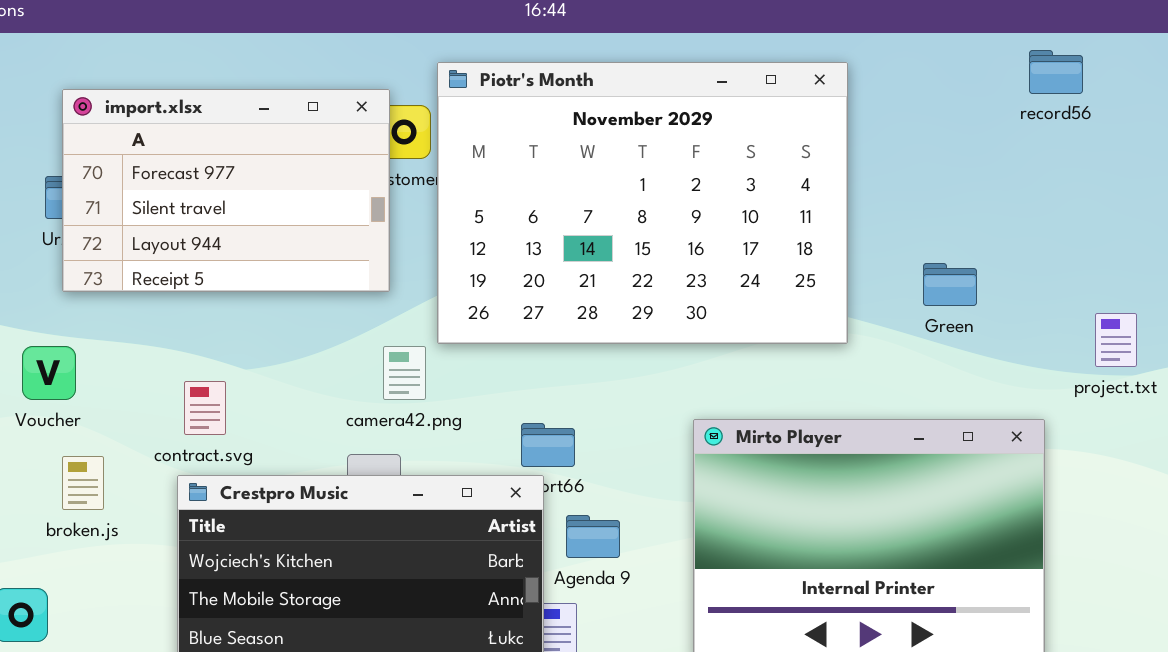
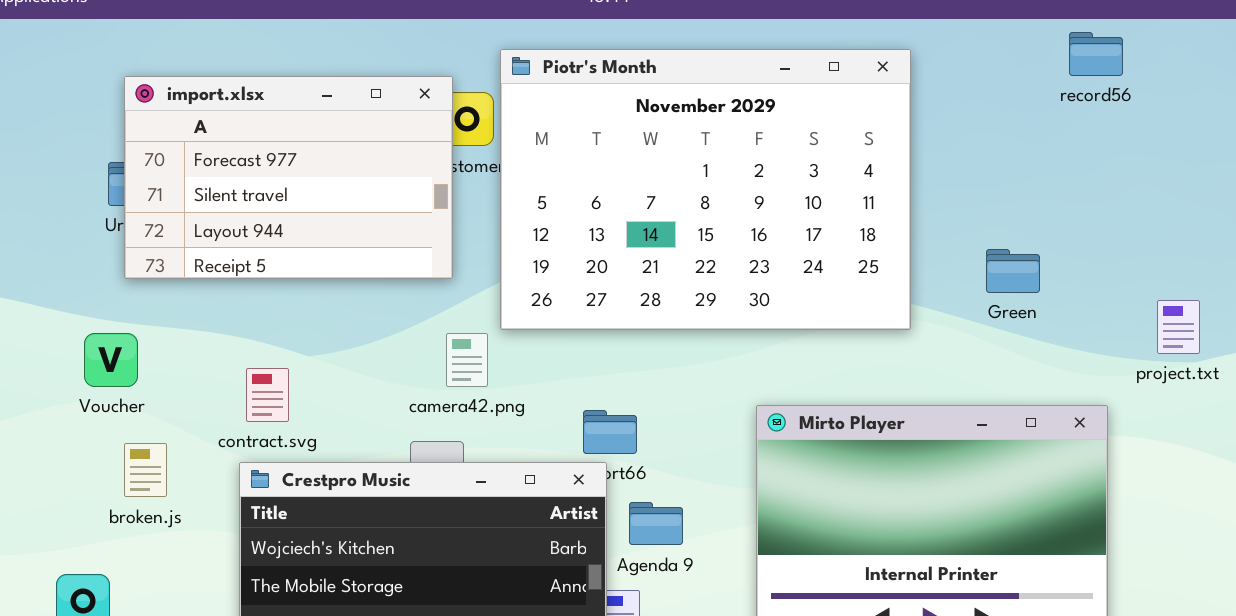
record56: [1029,50,1083,94] -> [1069,32,1123,76], moved

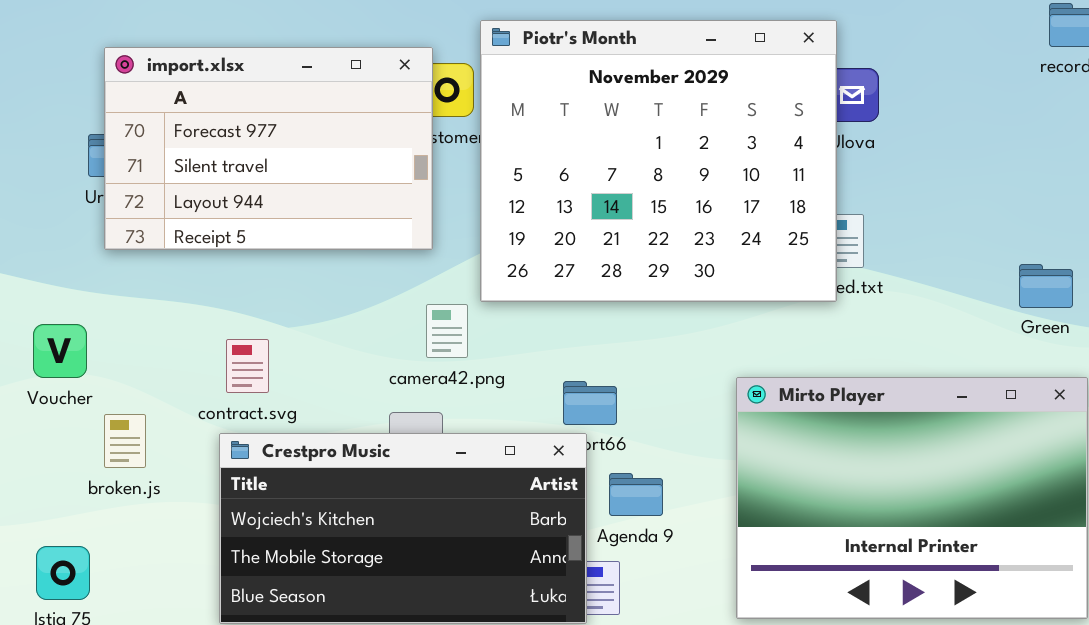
Piotr's Month: [500,49,911,330] -> [480,20,837,302], resized
Green: [986,249,1040,293] -> [1019,264,1073,308], moved
Voucher: [84,333,138,387] -> [33,324,87,378], moved

